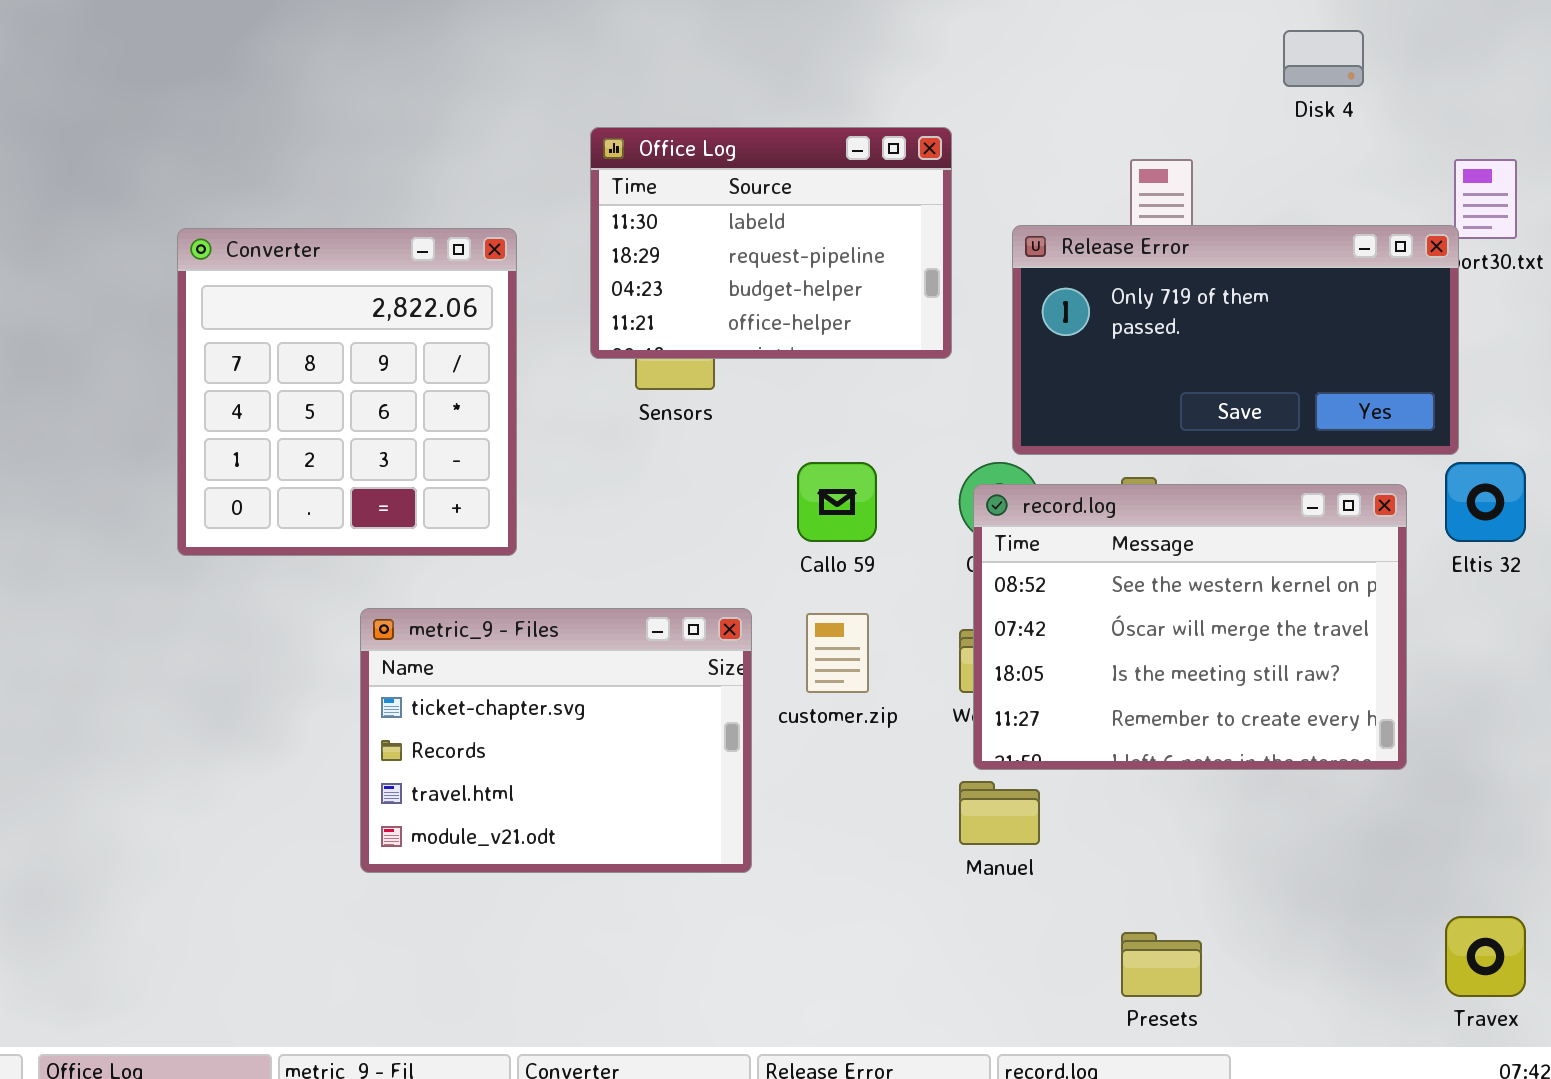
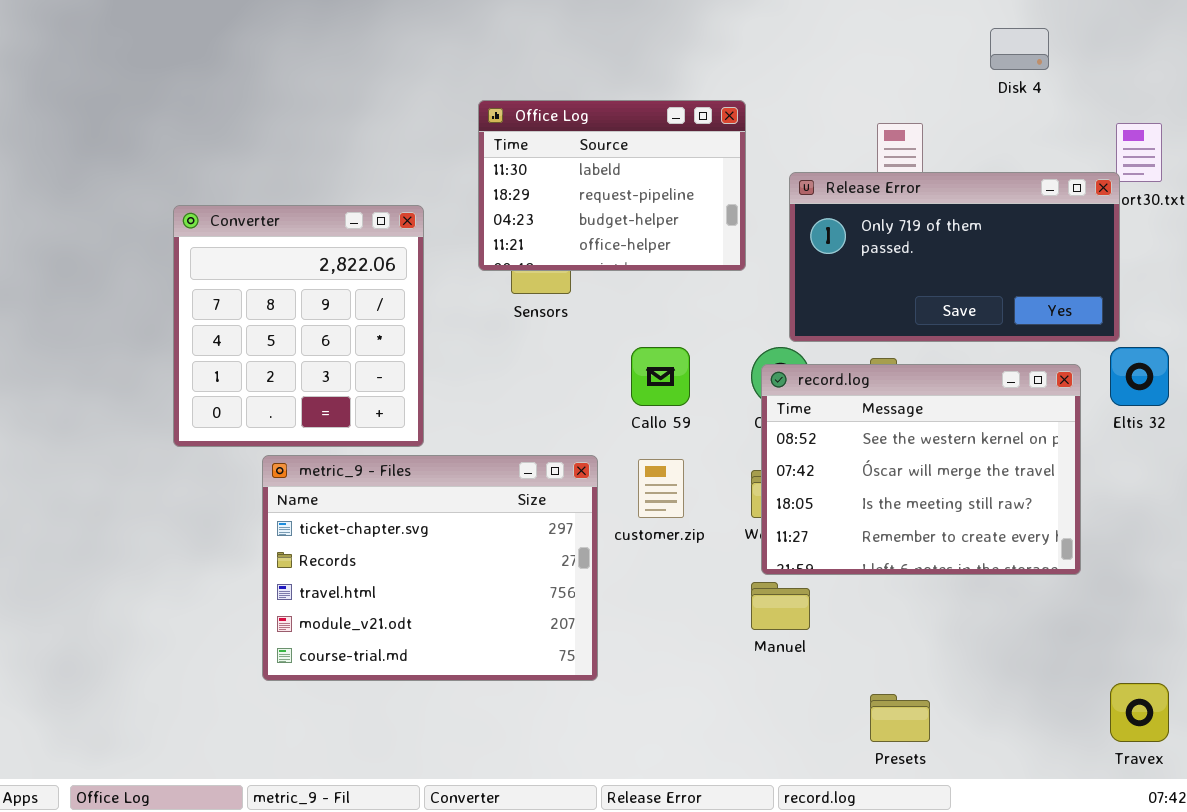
Converter: [177,228,517,556] -> [173,205,424,447], moved
metric_9 - Files: [360,608,752,873] -> [262,455,598,681], resized

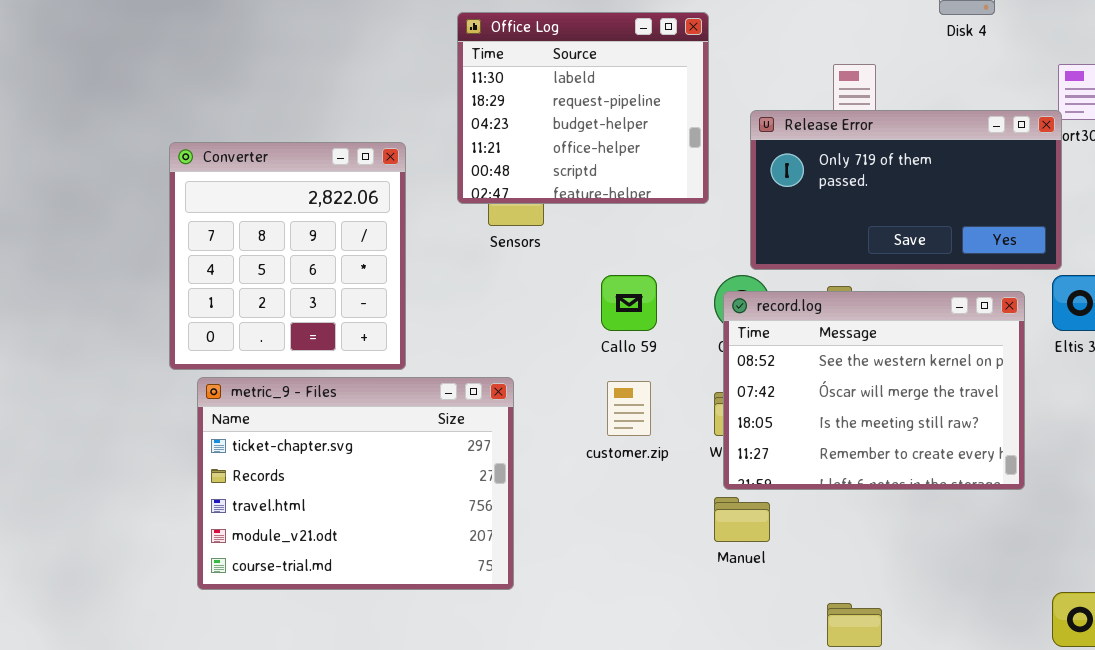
Office Log: [478,100,746,271] -> [457,12,709,204], resized
metric_9 - Files: [262,455,598,681] -> [197,377,514,590], moved

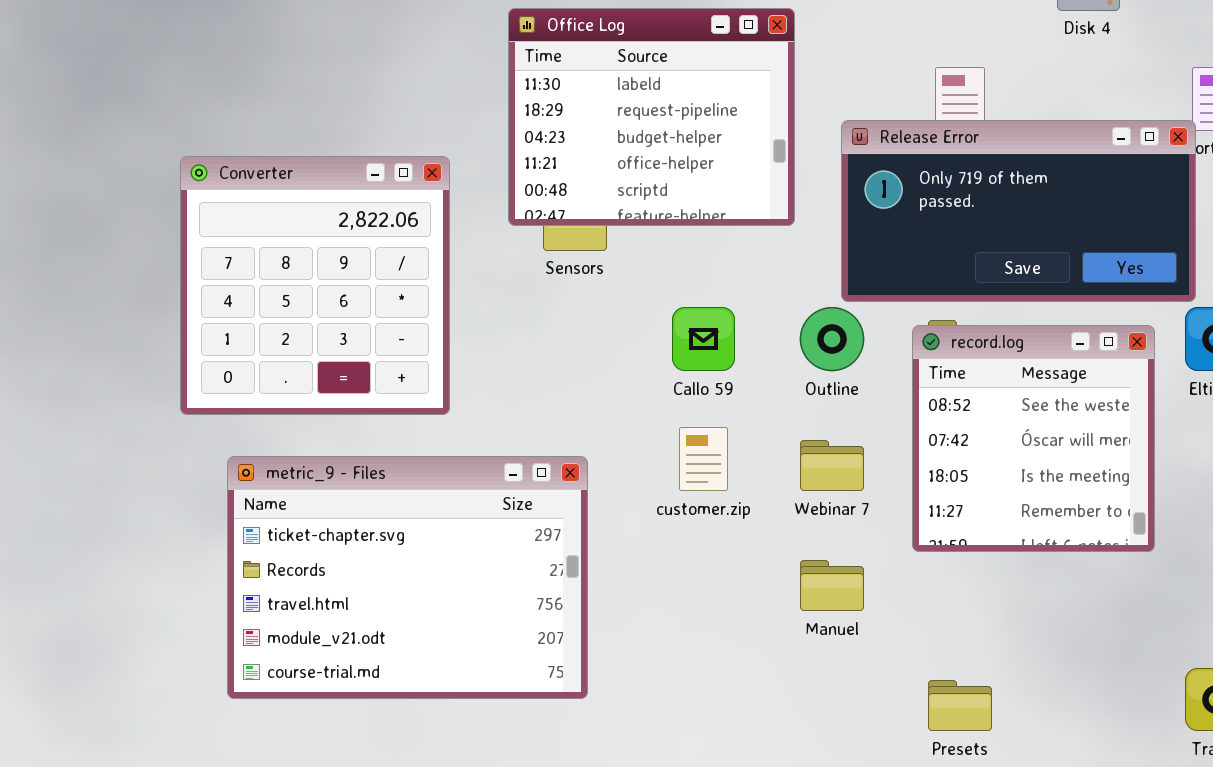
record.log: [723,291,1025,490] -> [912,325,1155,552], resized
metric_9 - Files: [197,377,514,590] -> [227,456,588,699], moved

